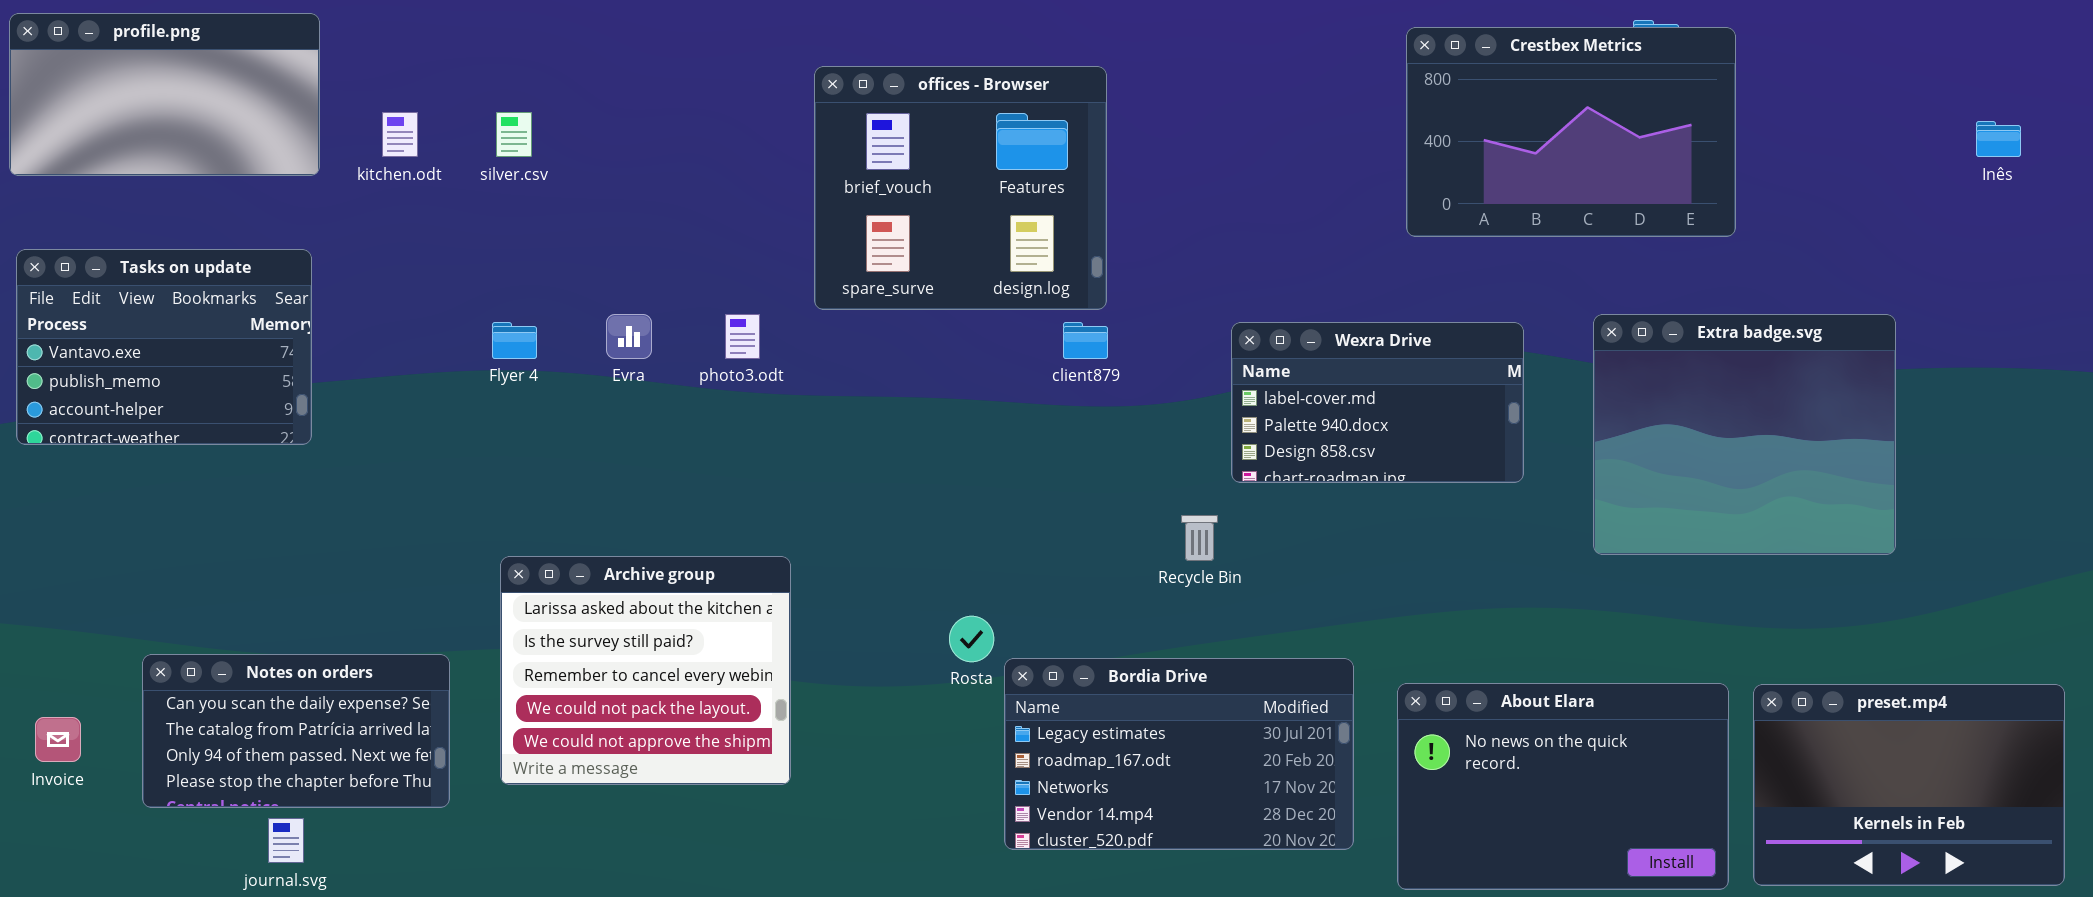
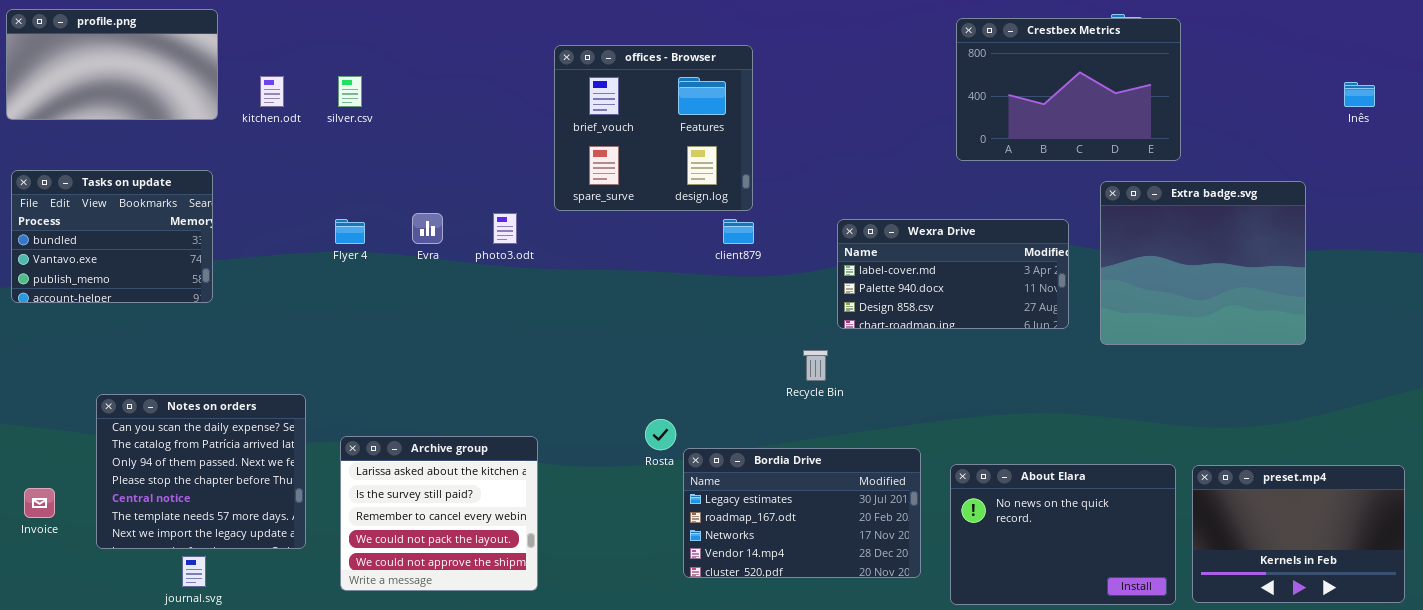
Tasks on update: [16,249,312,445] -> [11,170,213,303], scrolled up 1 row
Extra badge.svg: [1593,314,1896,555] -> [1100,181,1306,345], moved
Wexra Drive: [1231,322,1524,483] -> [837,219,1069,329], resized
Archive group: [500,556,791,785] -> [340,436,538,591], moved
Notes on orders: [142,654,450,808] -> [96,394,306,549], resized

